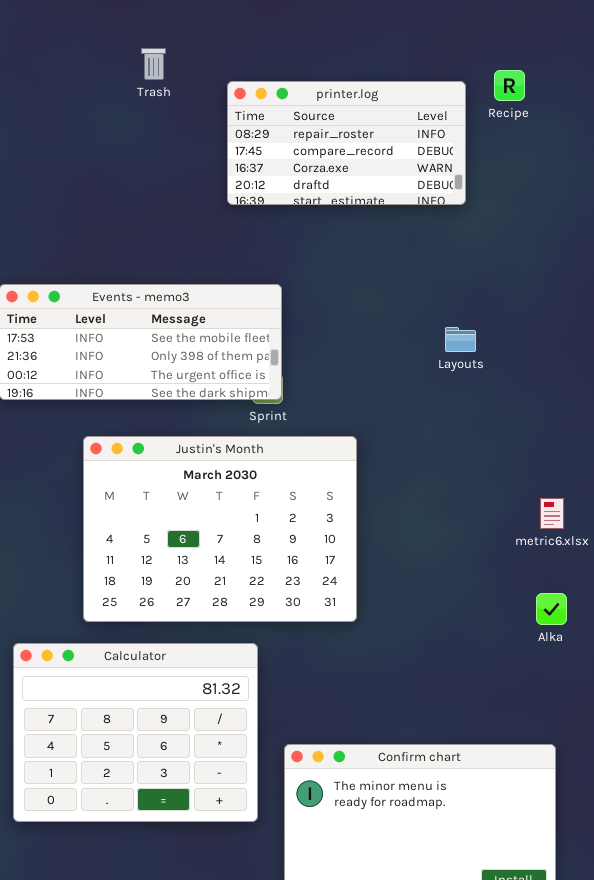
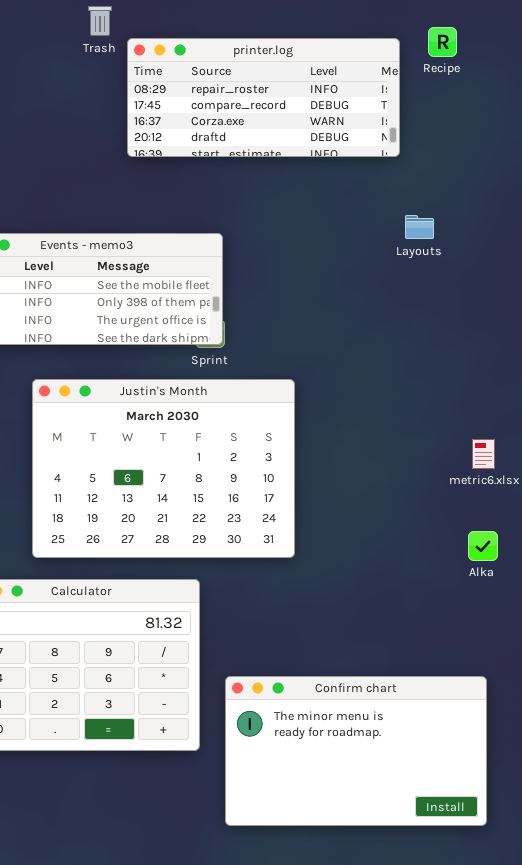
printer.log: [227,81,466,205] -> [127,38,400,157], resized
Layouts: [445,327,476,352] -> [405,215,434,239], moved

